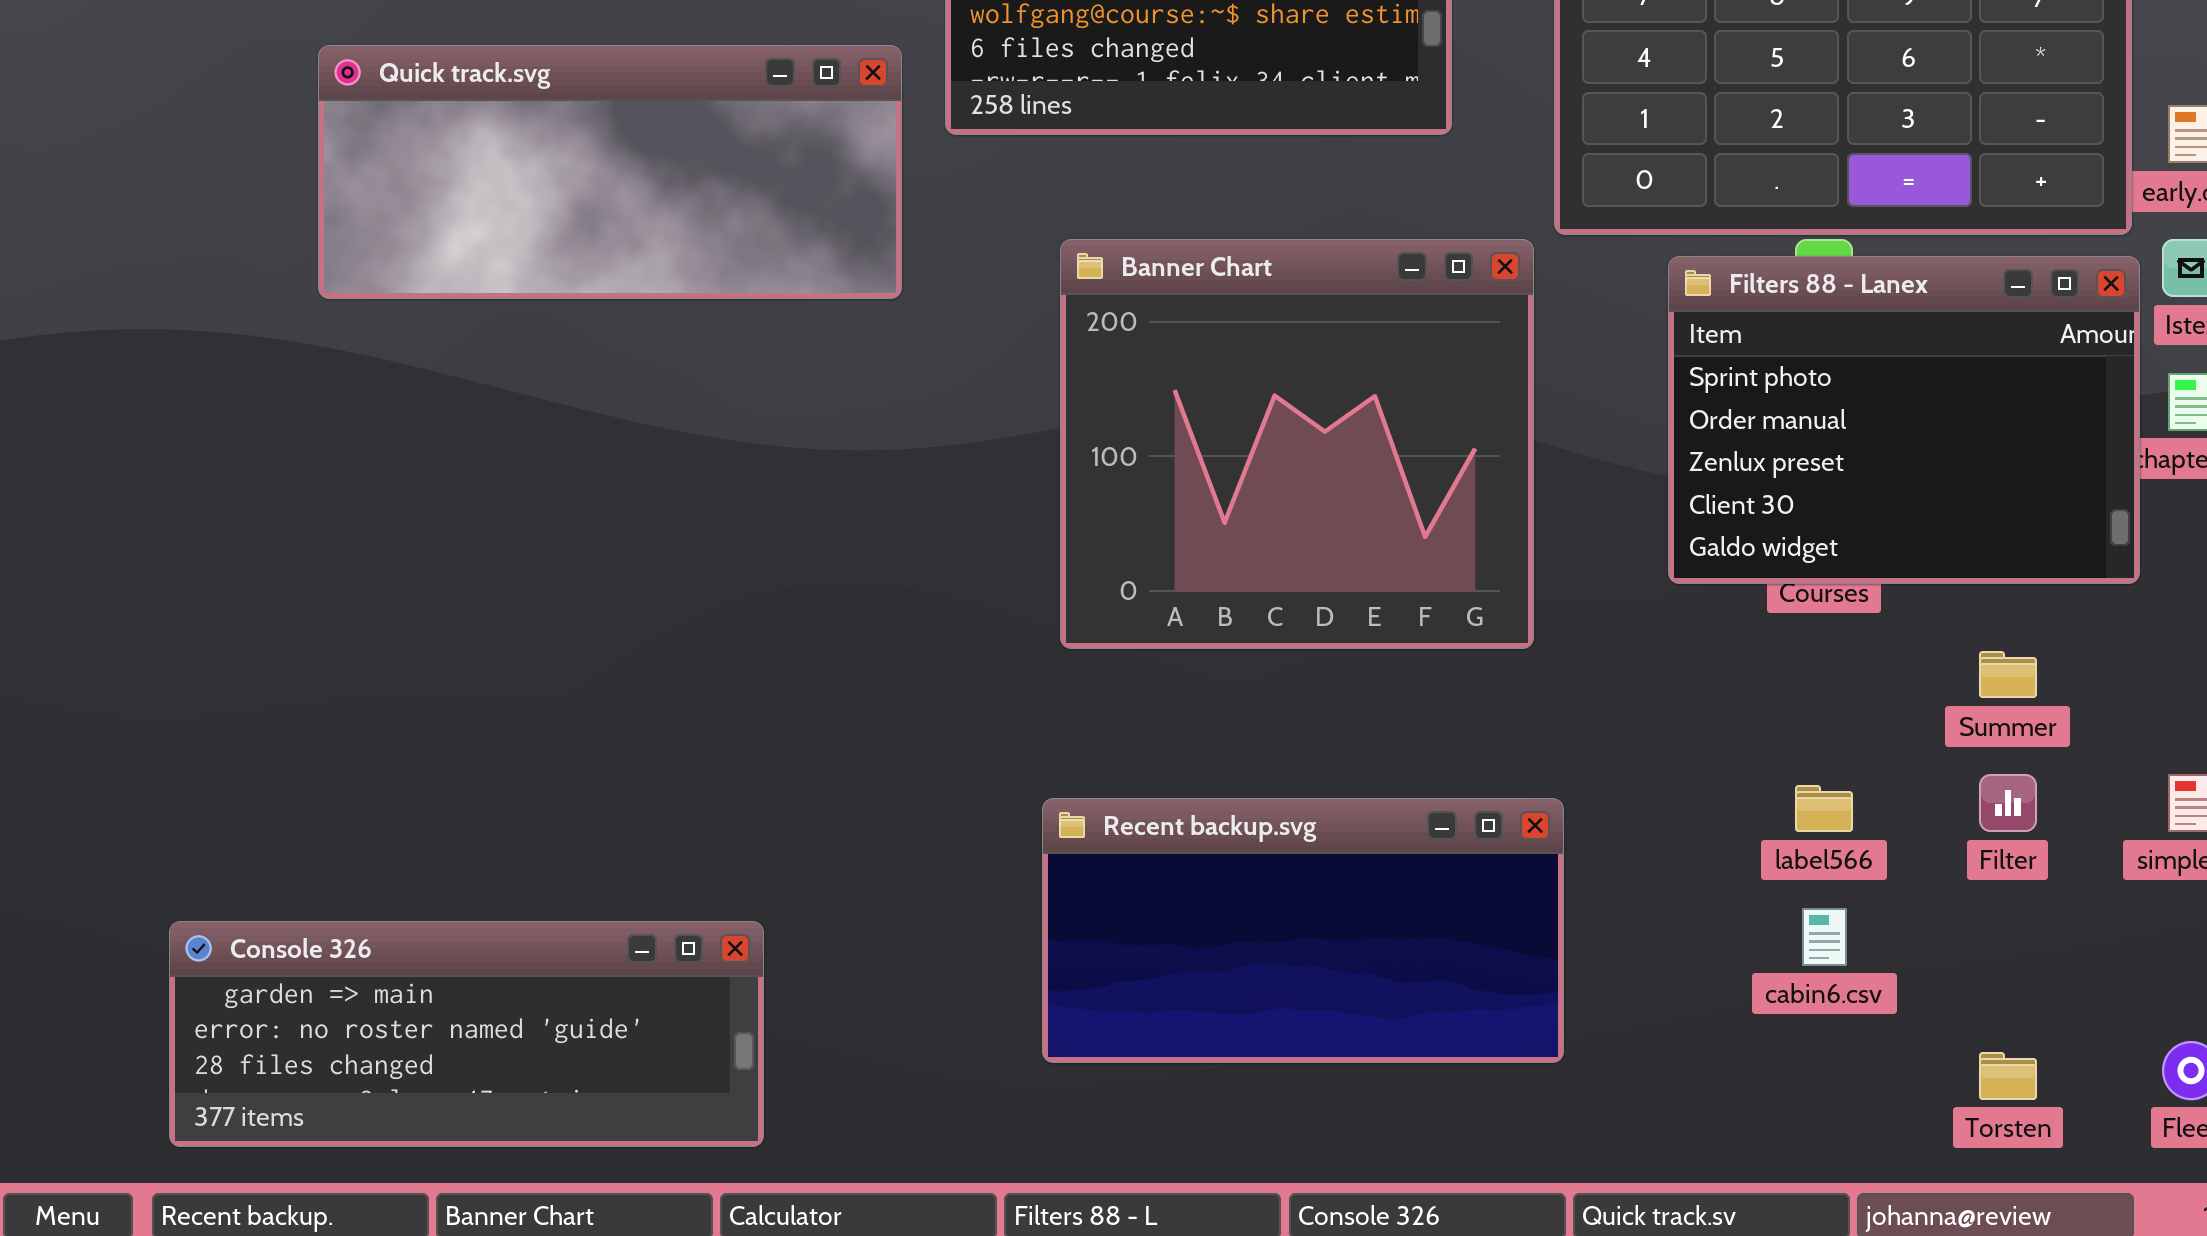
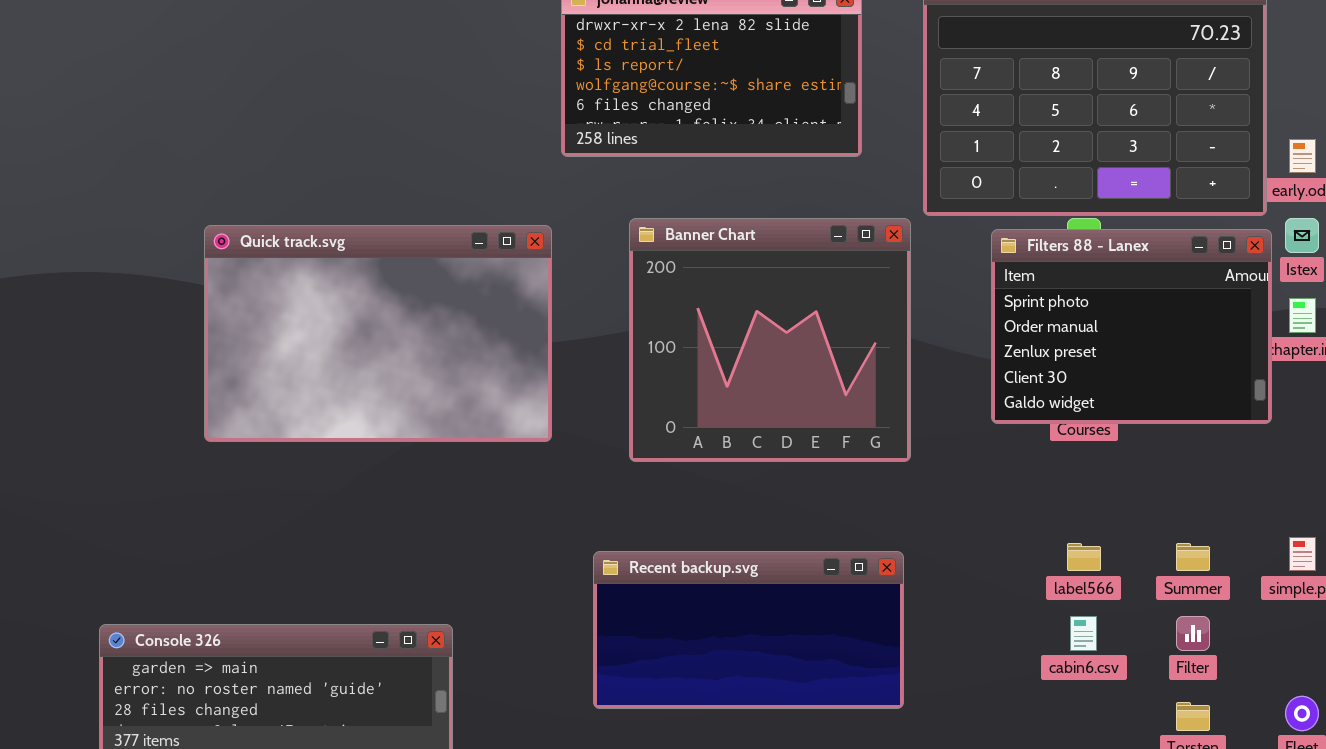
Quick track.svg: [318,45,902,299] -> [204,225,552,442], moved, resized
Summer: [1979,651,2037,698] -> [1176,543,1210,571], moved
Filter: [1979,774,2037,832] -> [1176,616,1210,651], moved
Recent backup.svg: [1042,798,1564,1063] -> [593,551,904,709], moved

